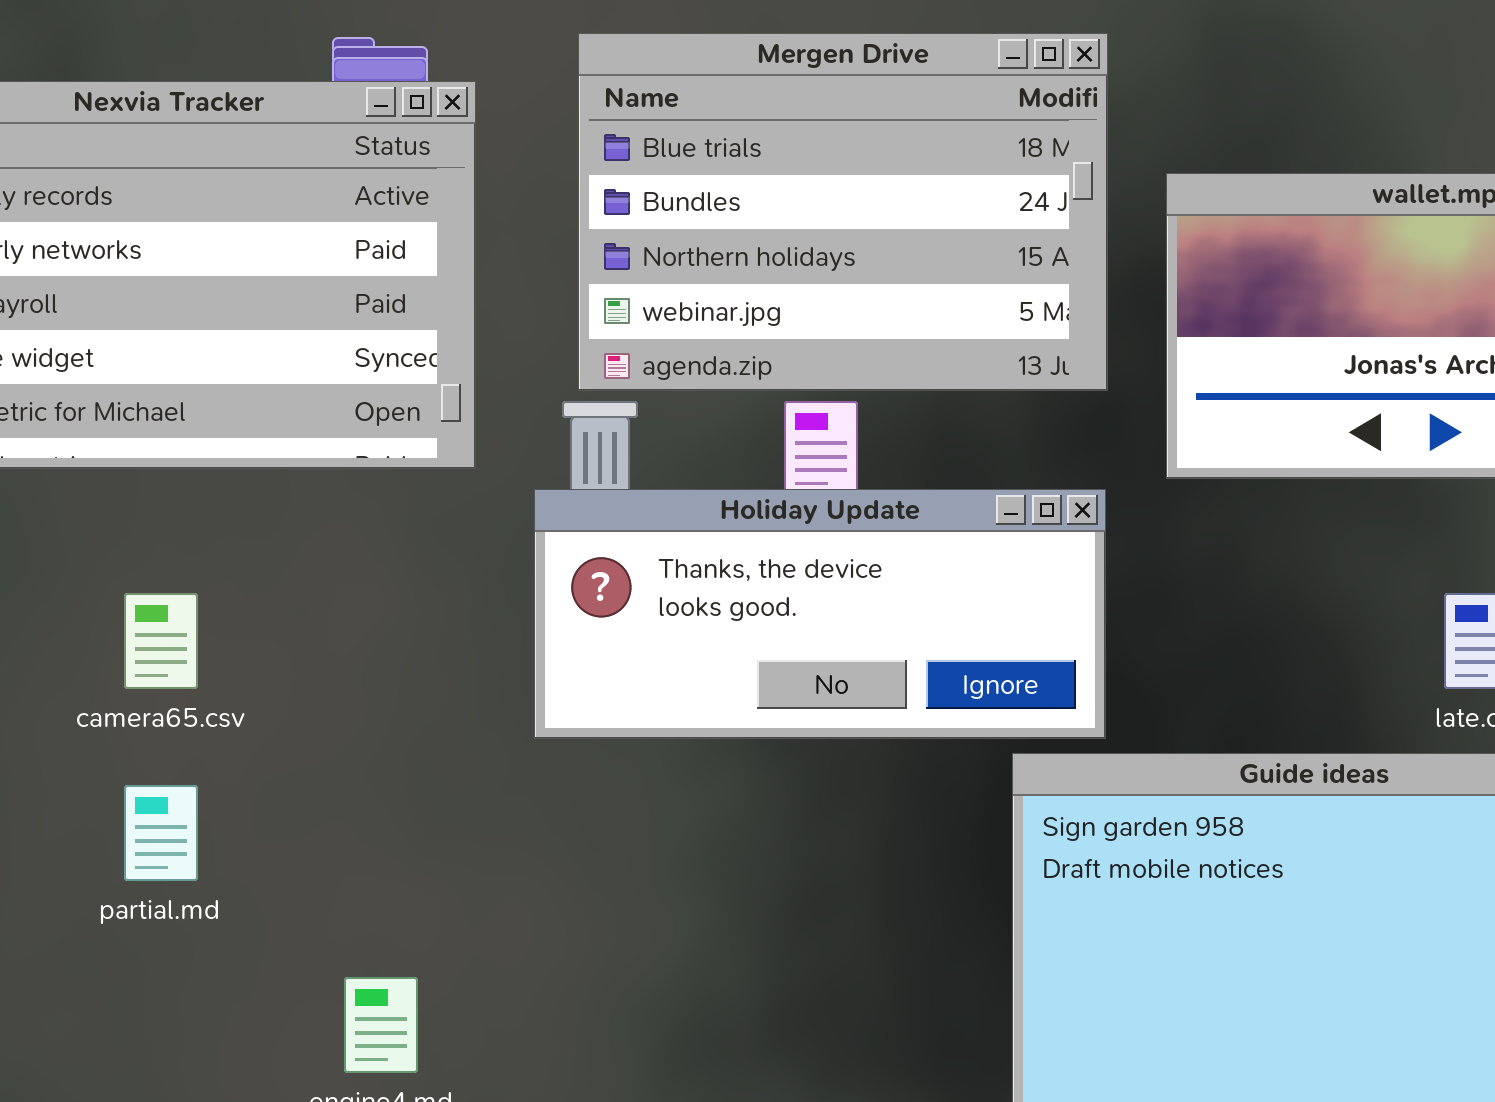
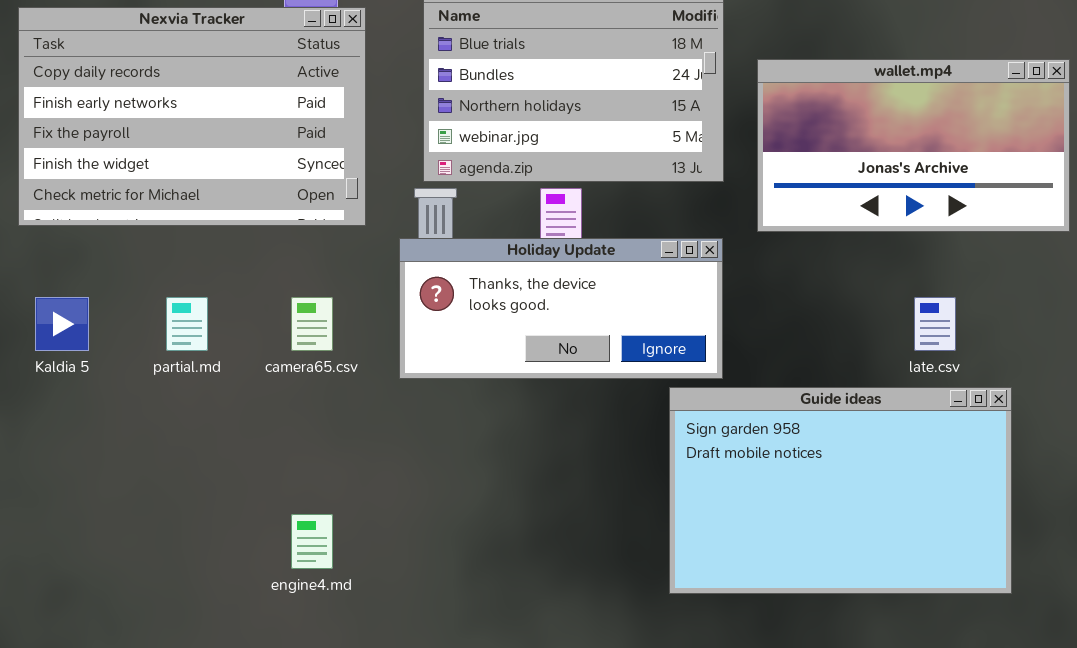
camera65.csv: [124,593,198,689] -> [291,297,333,351], moved
partial.md: [124,785,198,881] -> [166,297,208,351], moved

